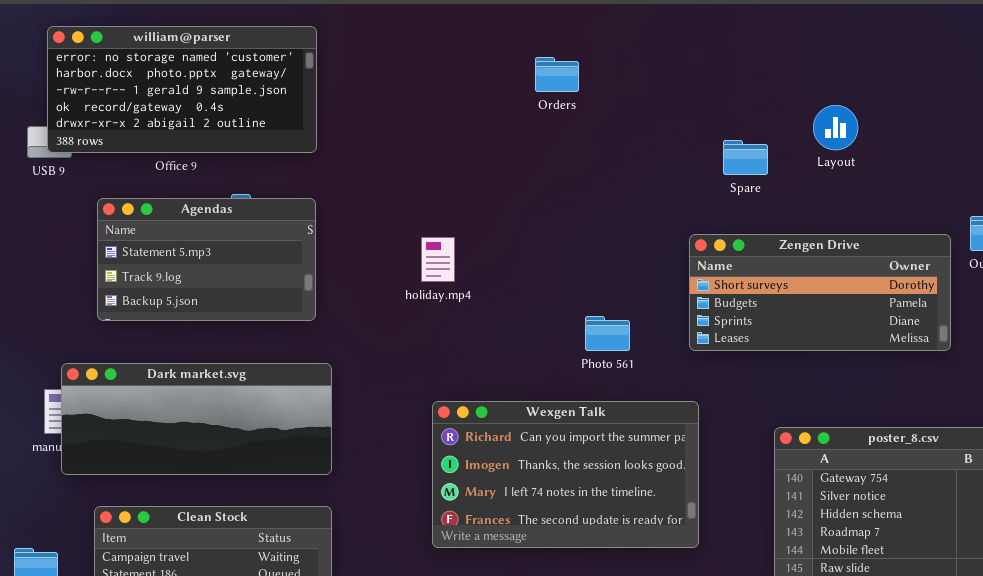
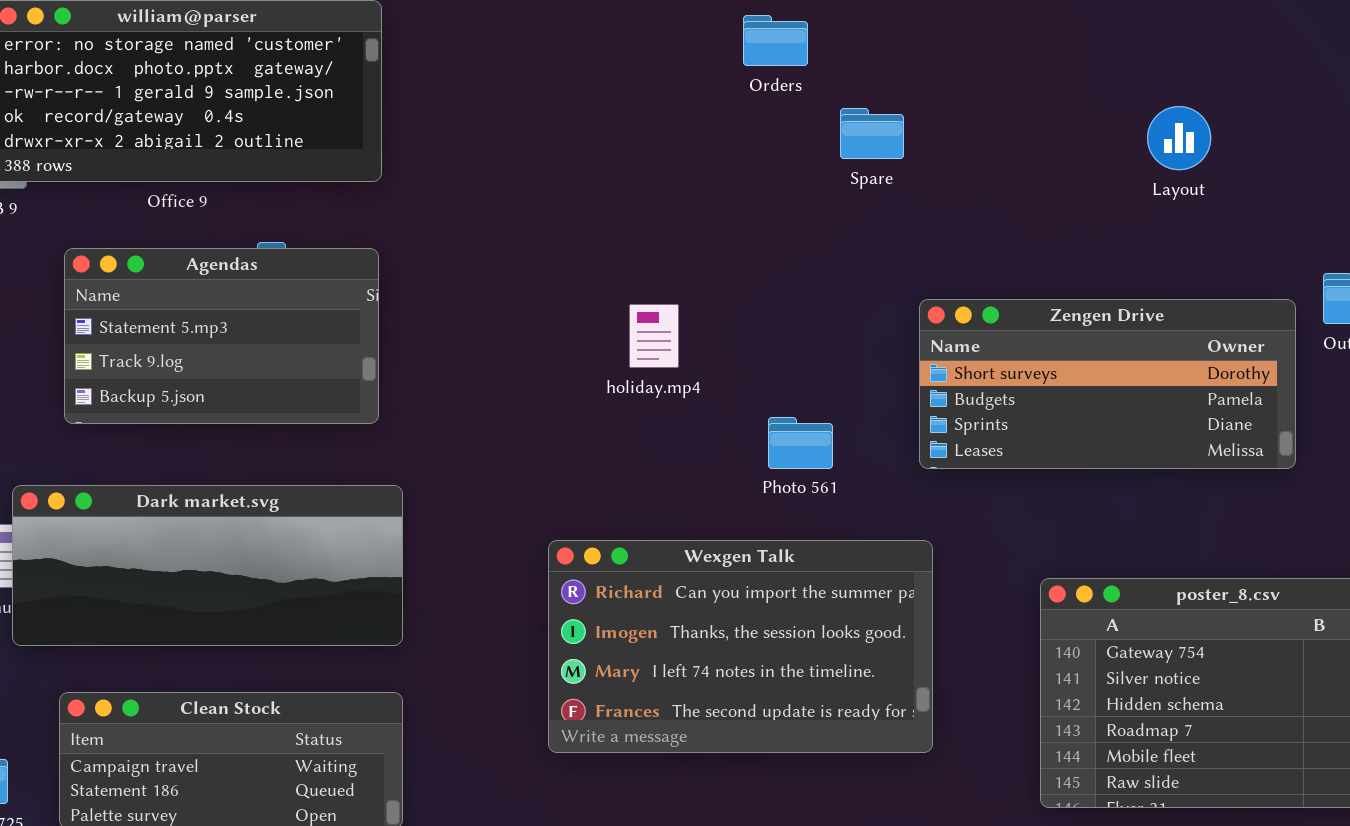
Orders: [535,57,579,92] -> [743,15,808,66], moved
Layout: [813,105,858,150] -> [1147,106,1211,170], moved
Spare: [723,140,768,175] -> [840,108,904,159], moved
holiday.mp4: [421,237,455,282] -> [629,304,679,368], moved

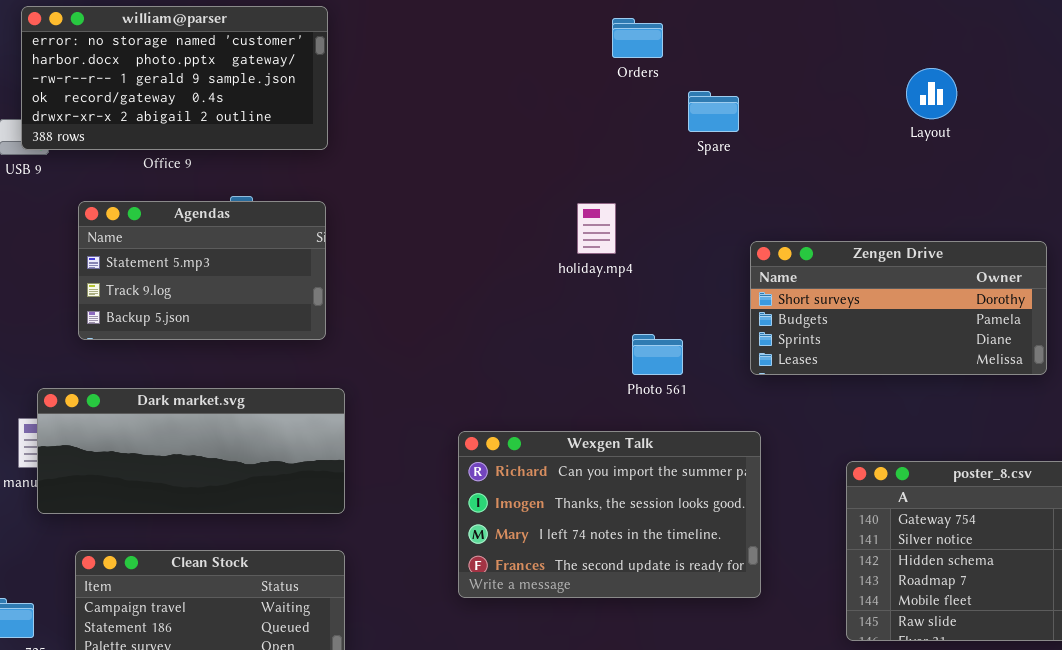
Layout: [1147,106,1211,170] -> [906,68,957,119], moved
holiday.mp4: [629,304,679,368] -> [577,203,616,254], moved

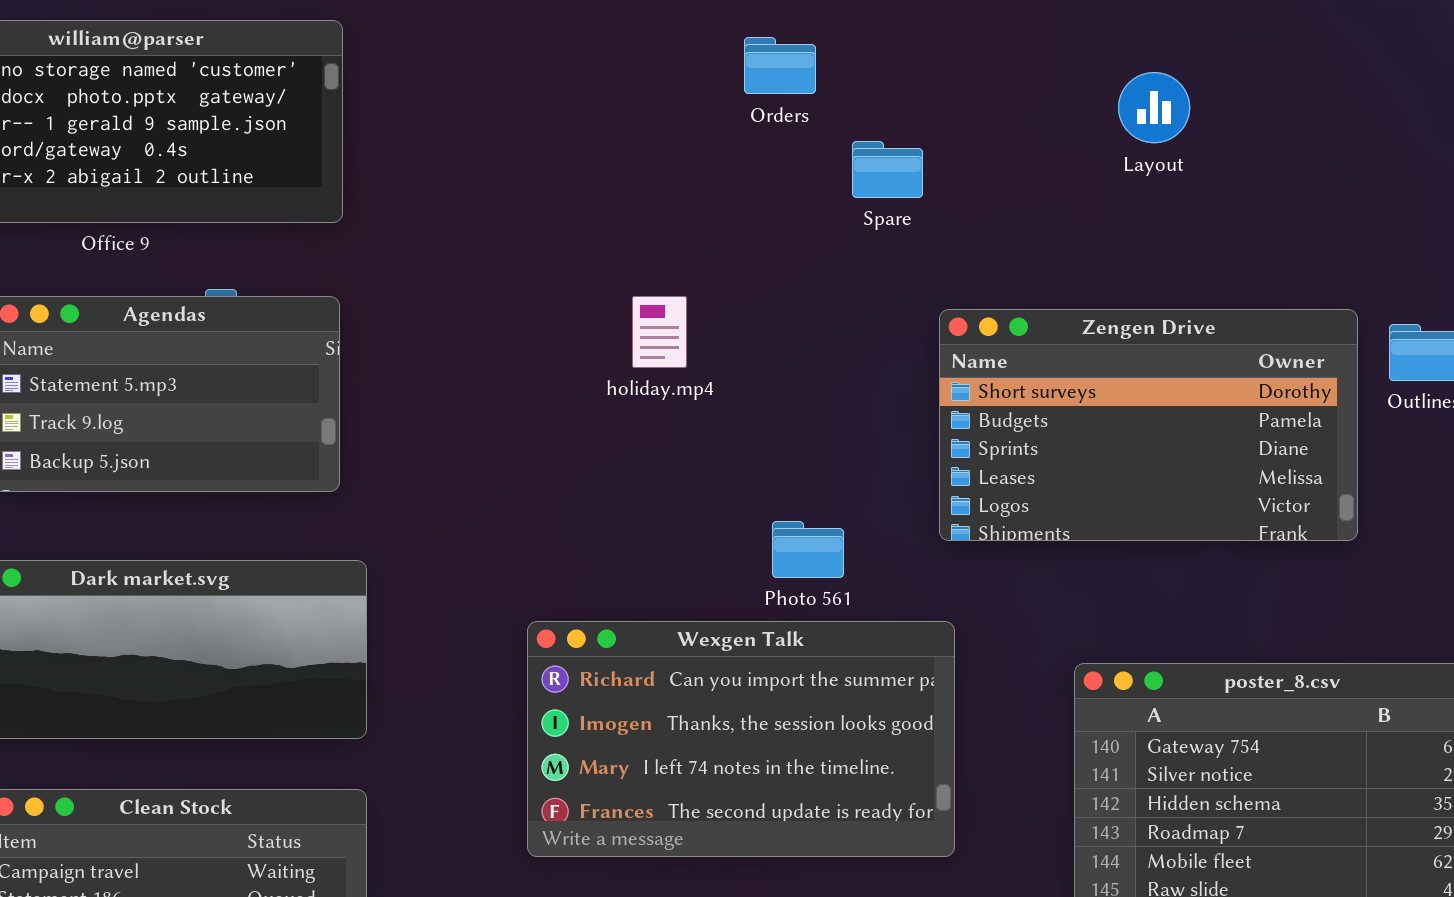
Layout: [906,68,957,119] -> [1118,72,1190,143], moved
holiday.mp4: [577,203,616,254] -> [632,296,687,368], moved
Zengen Drive: [750,241,1047,375] -> [939,309,1358,541], resized
Photo 561: [632,334,683,375] -> [772,521,844,578], moved

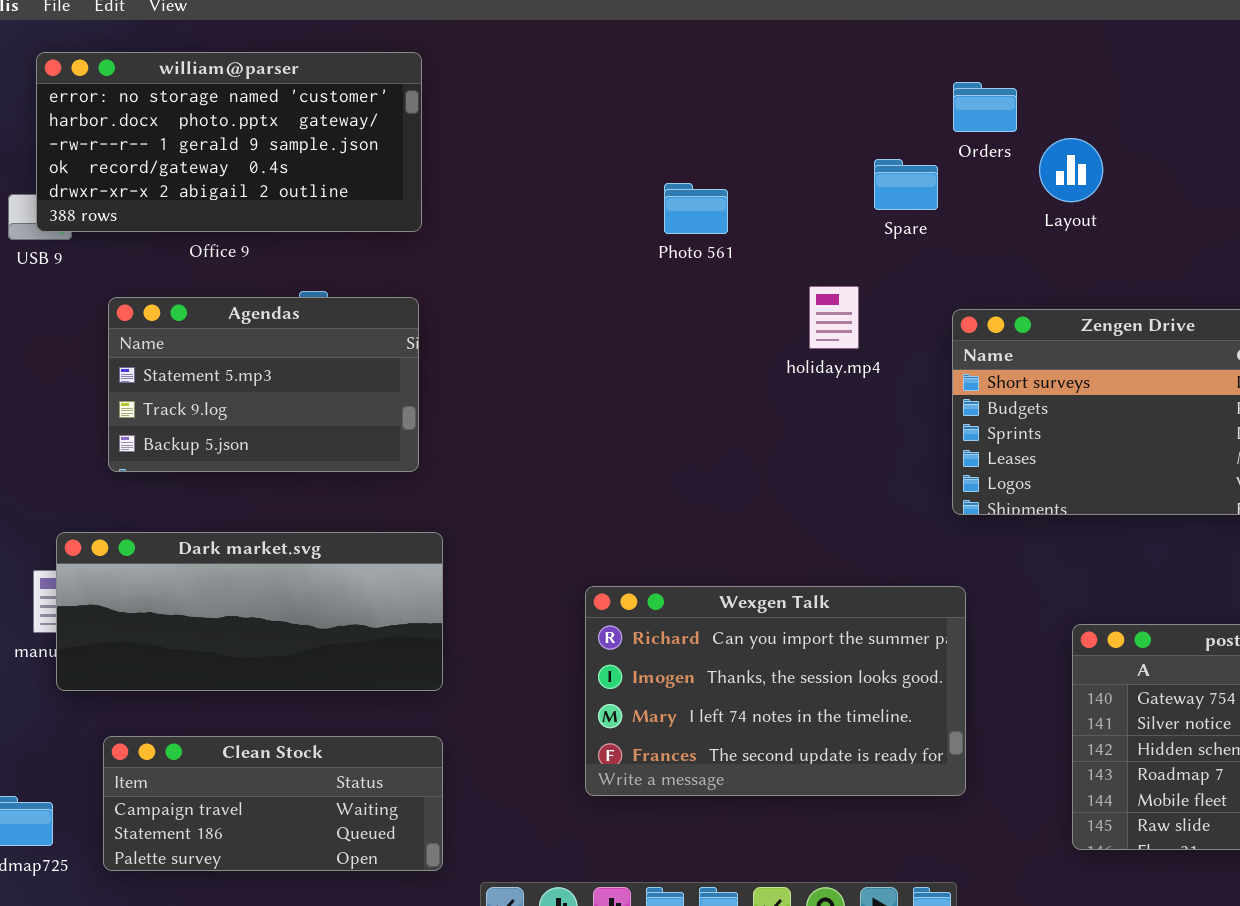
Orders: [744,37,816,94] -> [953,82,1017,132], moved
Layout: [1118,72,1190,143] -> [1039,138,1103,202], moved
holiday.mp4: [632,296,687,368] -> [809,286,859,349], moved
Photo 561: [772,521,844,578] -> [664,183,728,234], moved

